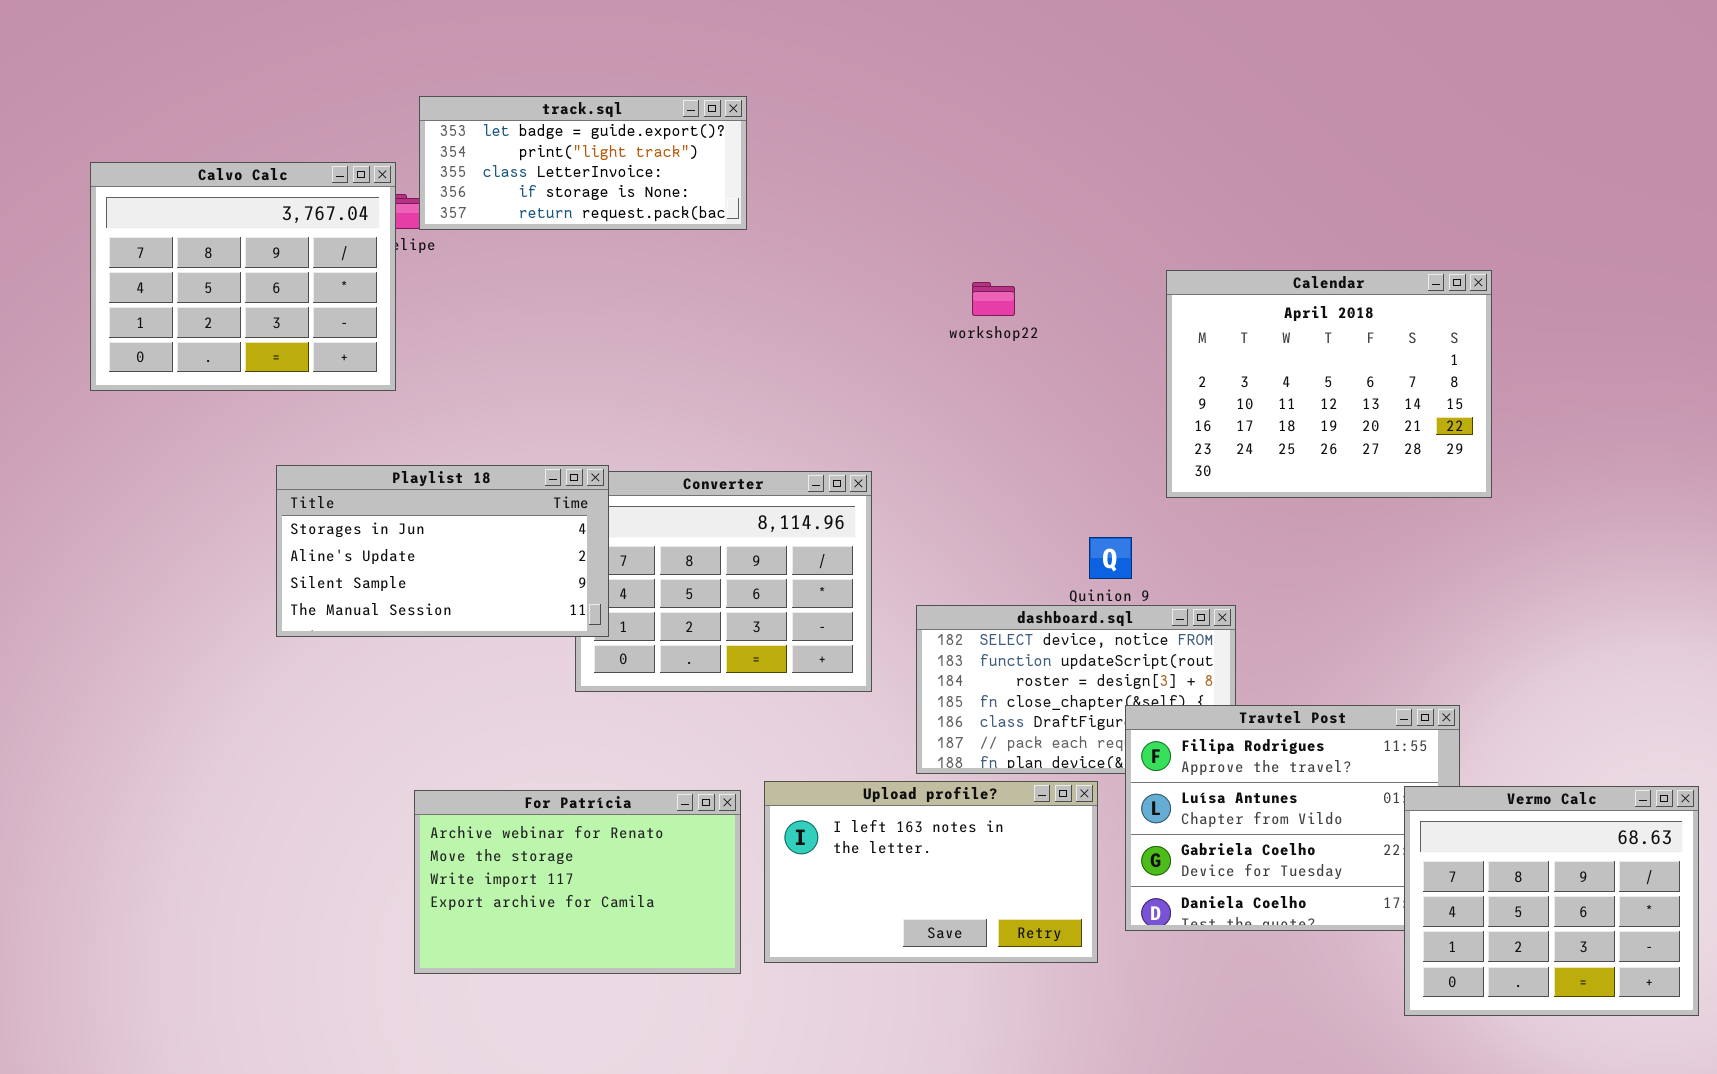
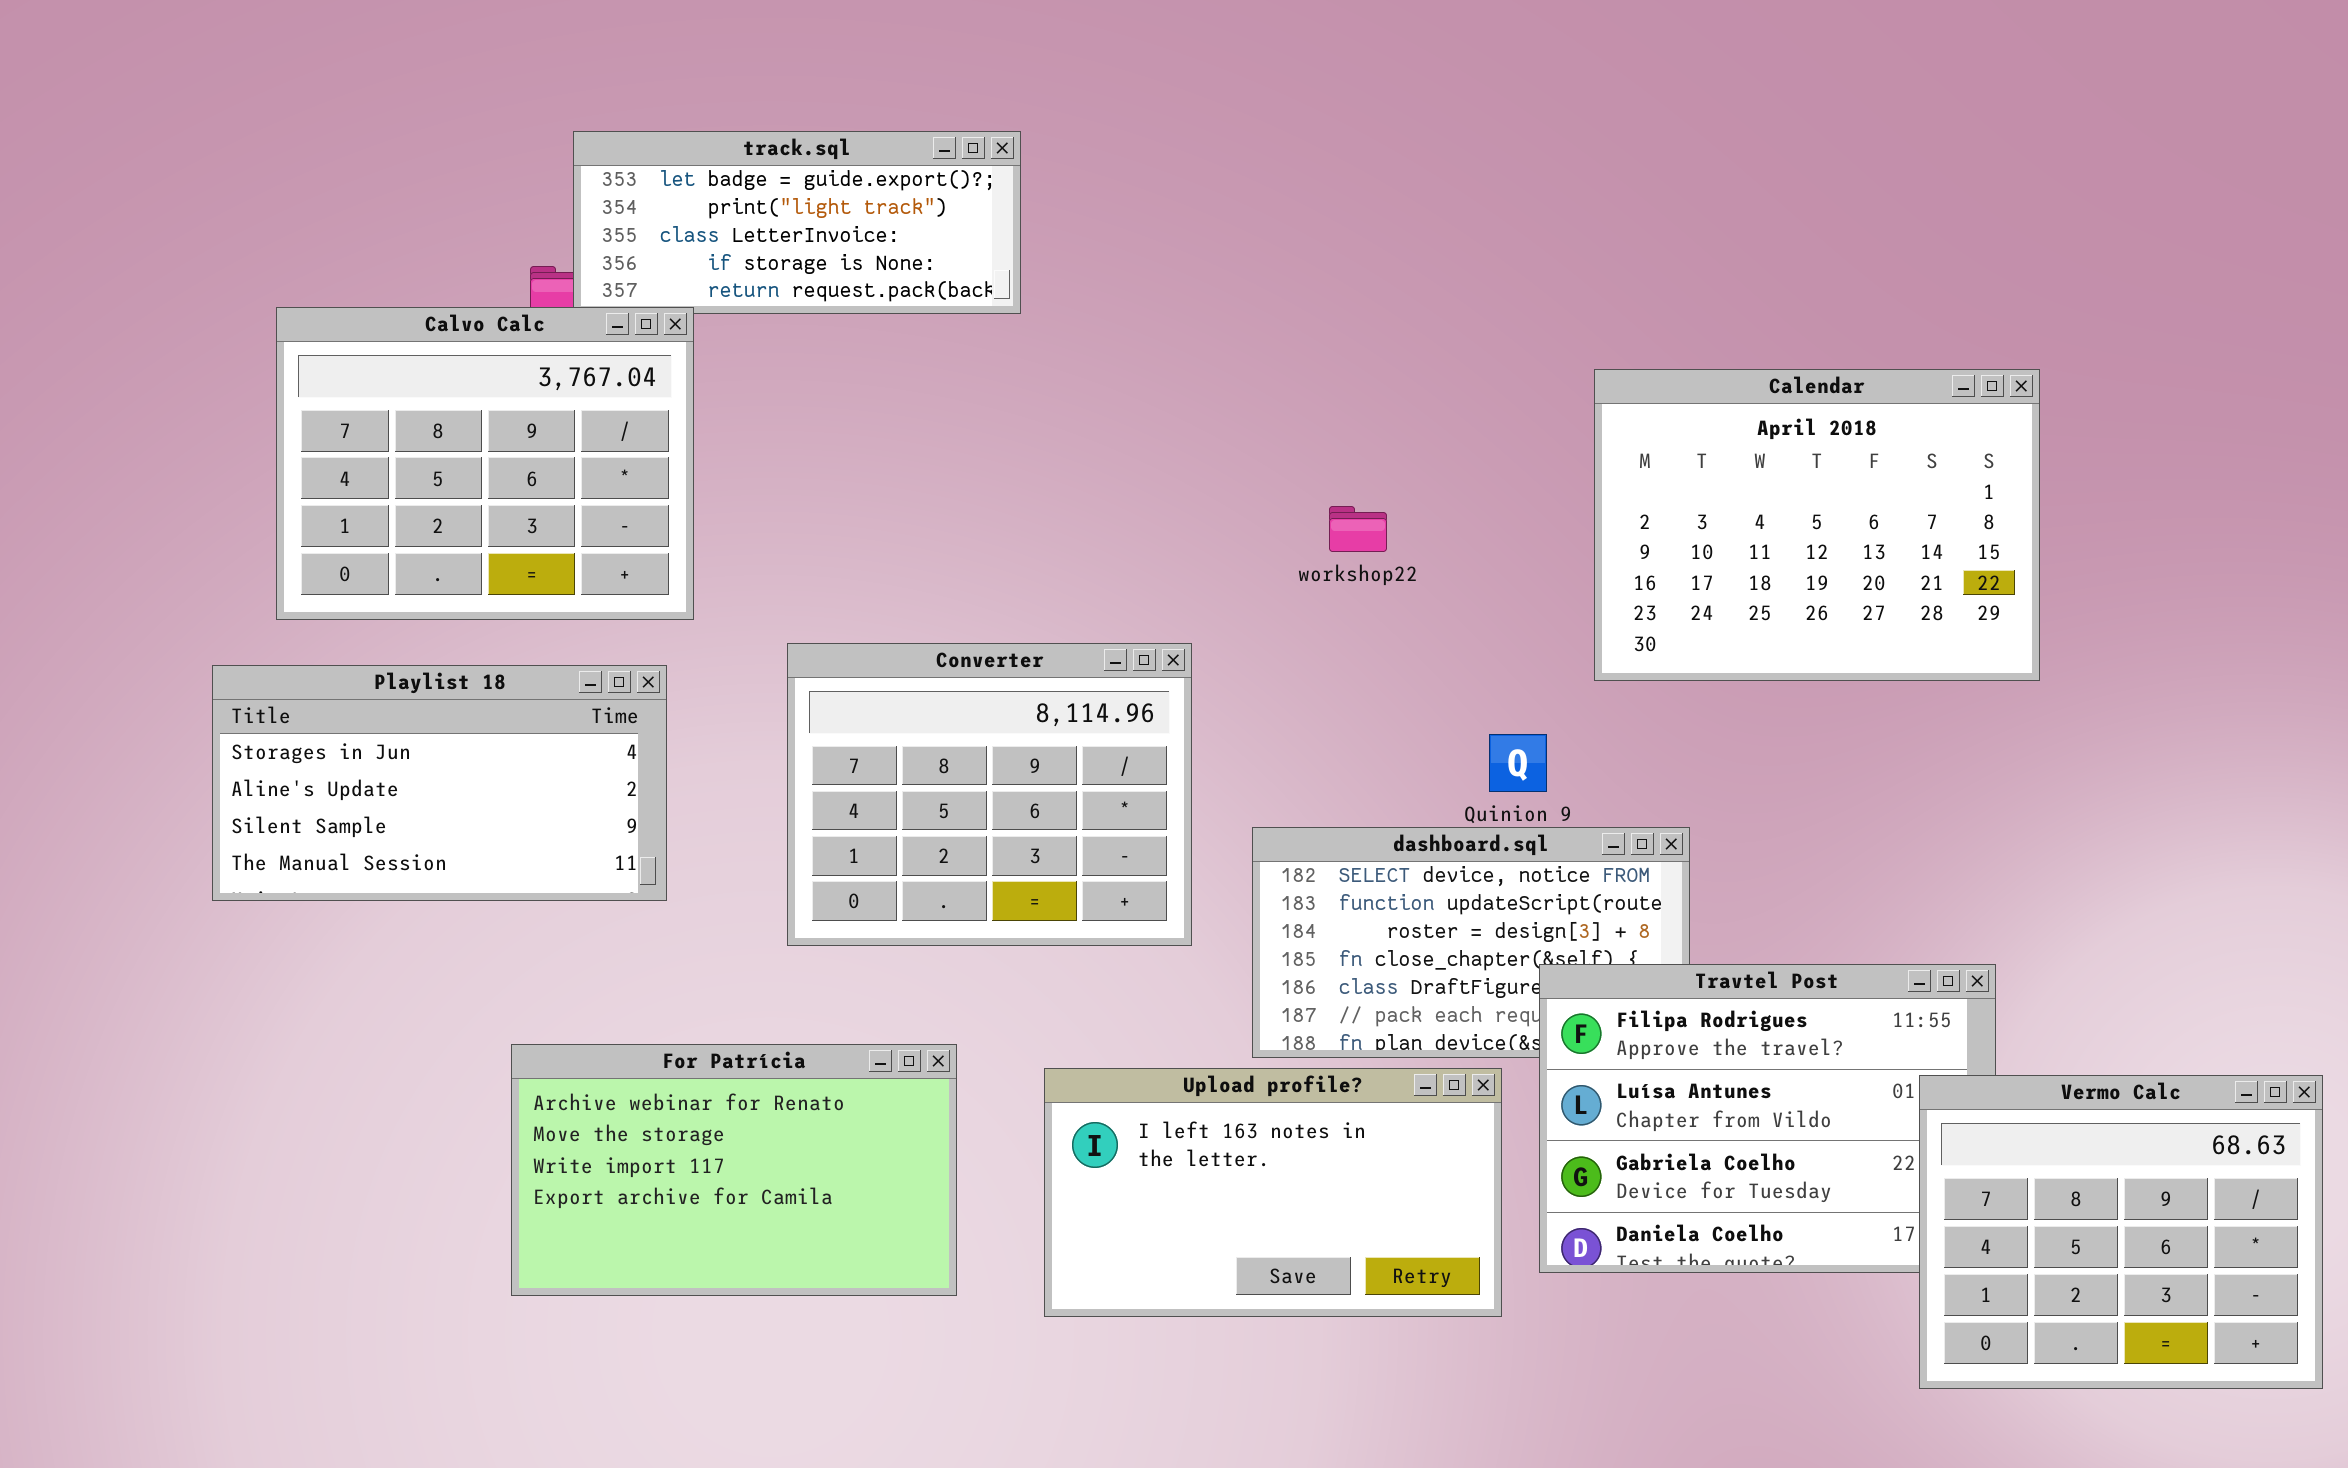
Calvo Calc: [90,162,396,391] -> [276,307,694,620], moved
workshop22: [972,282,1015,316] -> [1329,506,1387,552], moved
Playlist 18: [276,465,609,637] -> [212,665,667,901], moved
For Patrícia: [414,790,741,974] -> [511,1044,957,1296], moved

